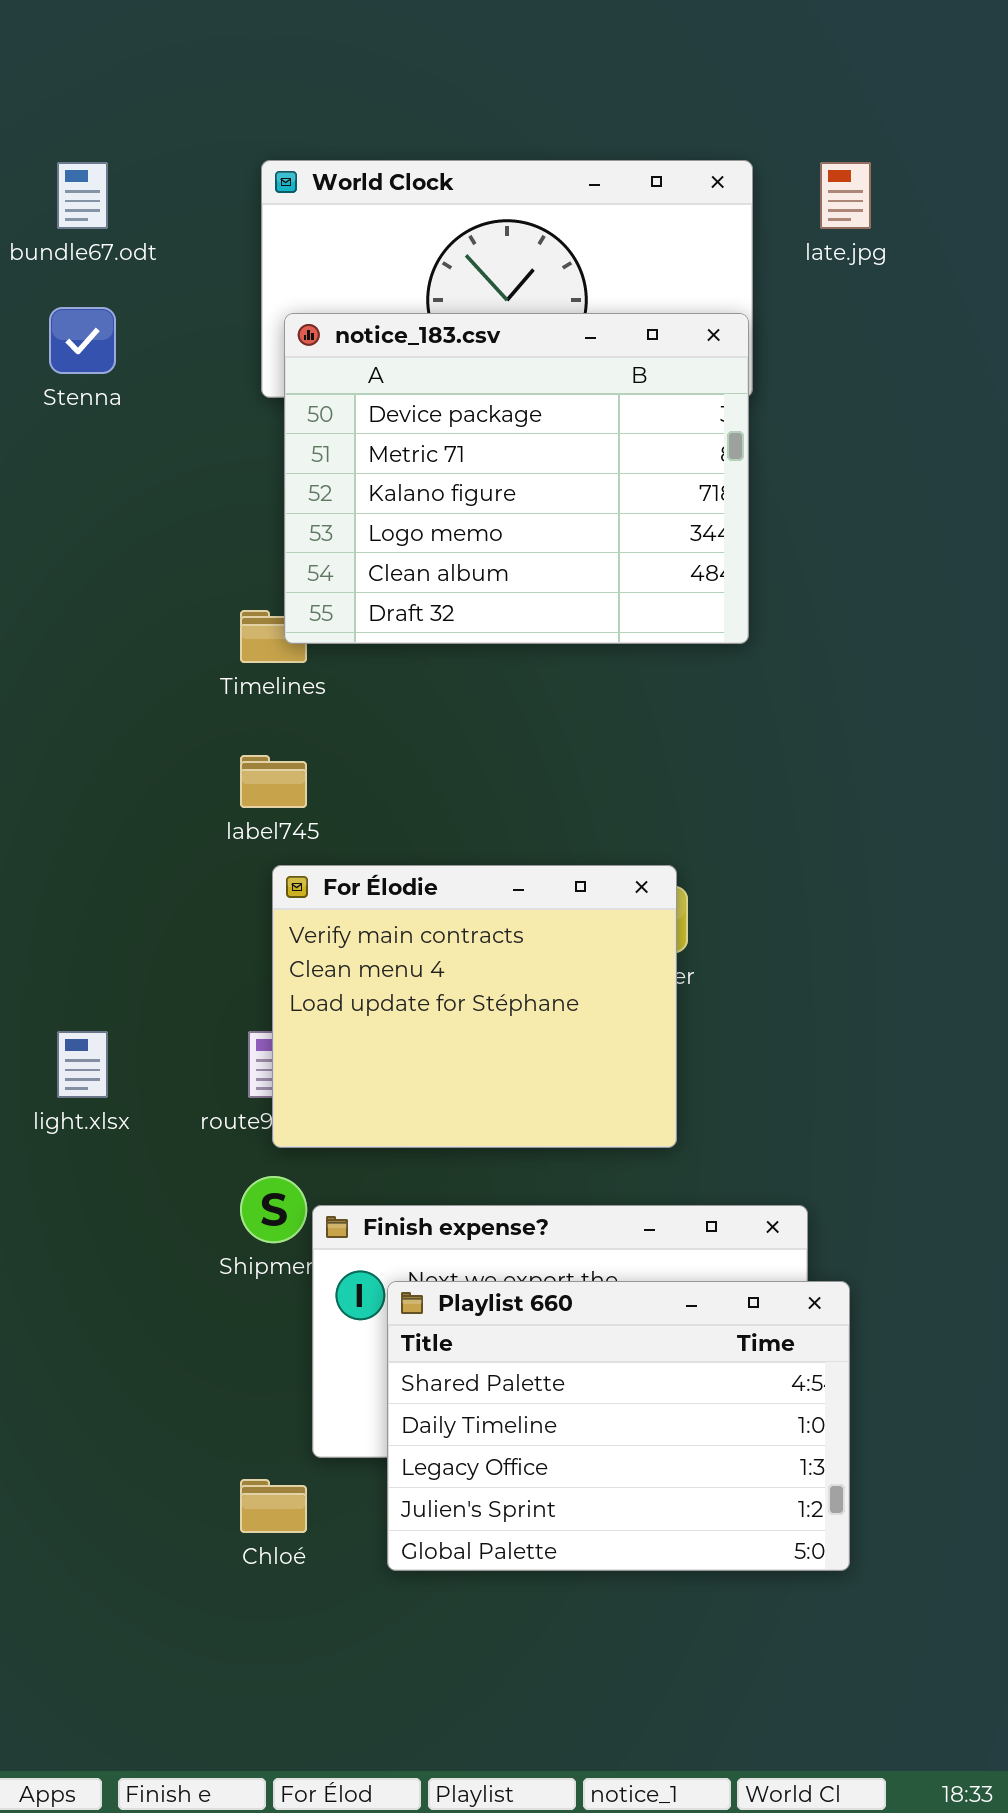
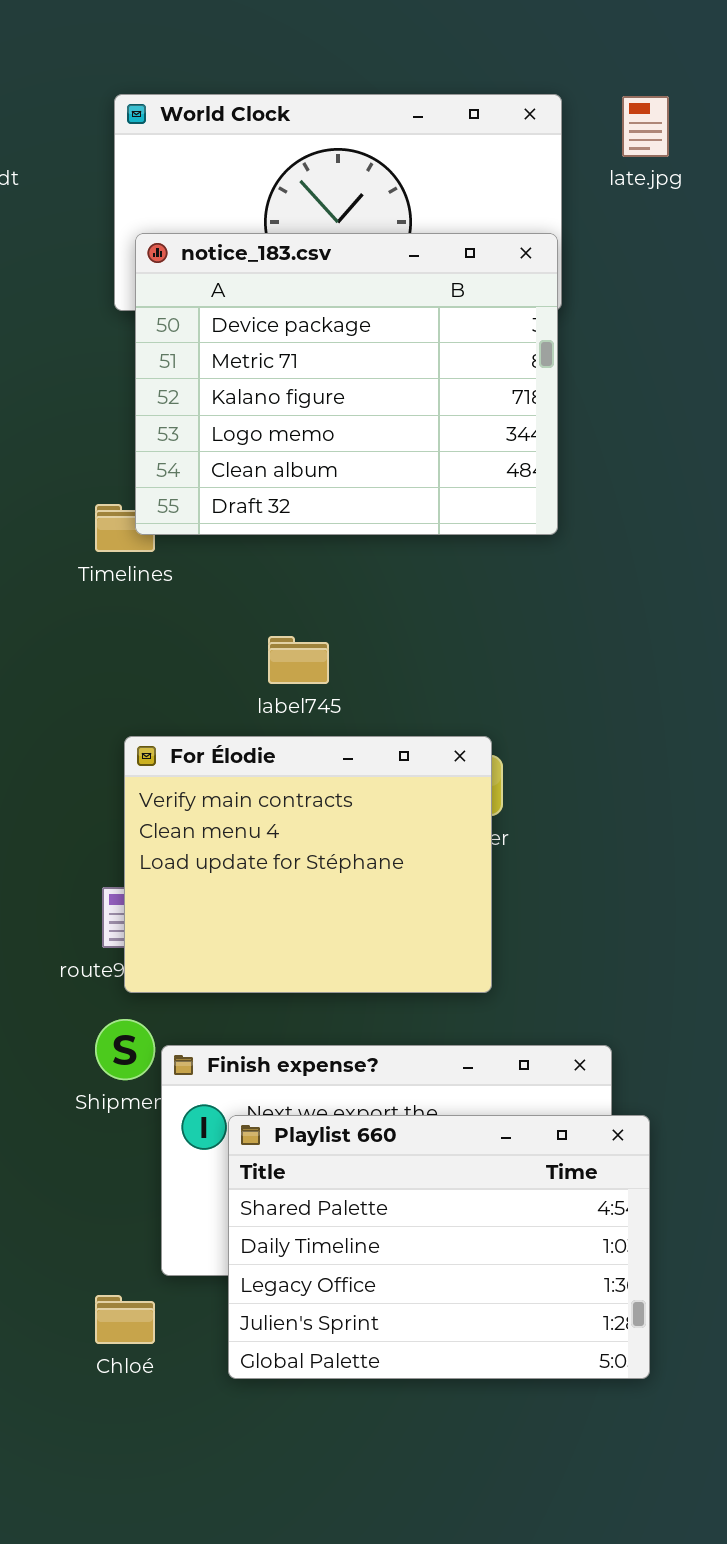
label745: [240,755,307,808] -> [268,636,329,684], moved

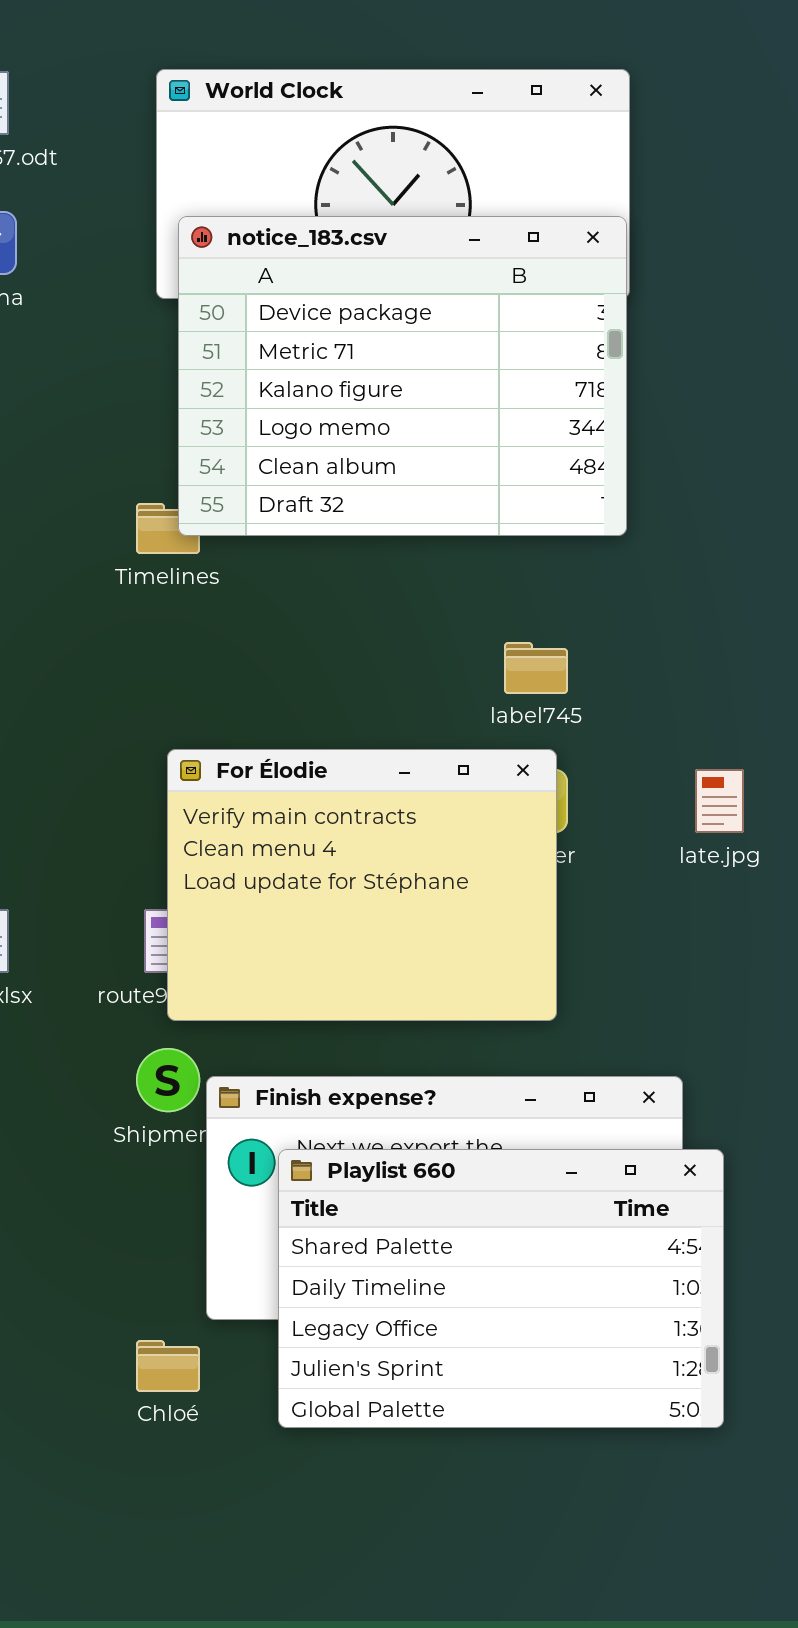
late.jpg: [622,96,669,157] -> [695,769,744,833], moved
label745: [268,636,329,684] -> [504,642,568,694], moved

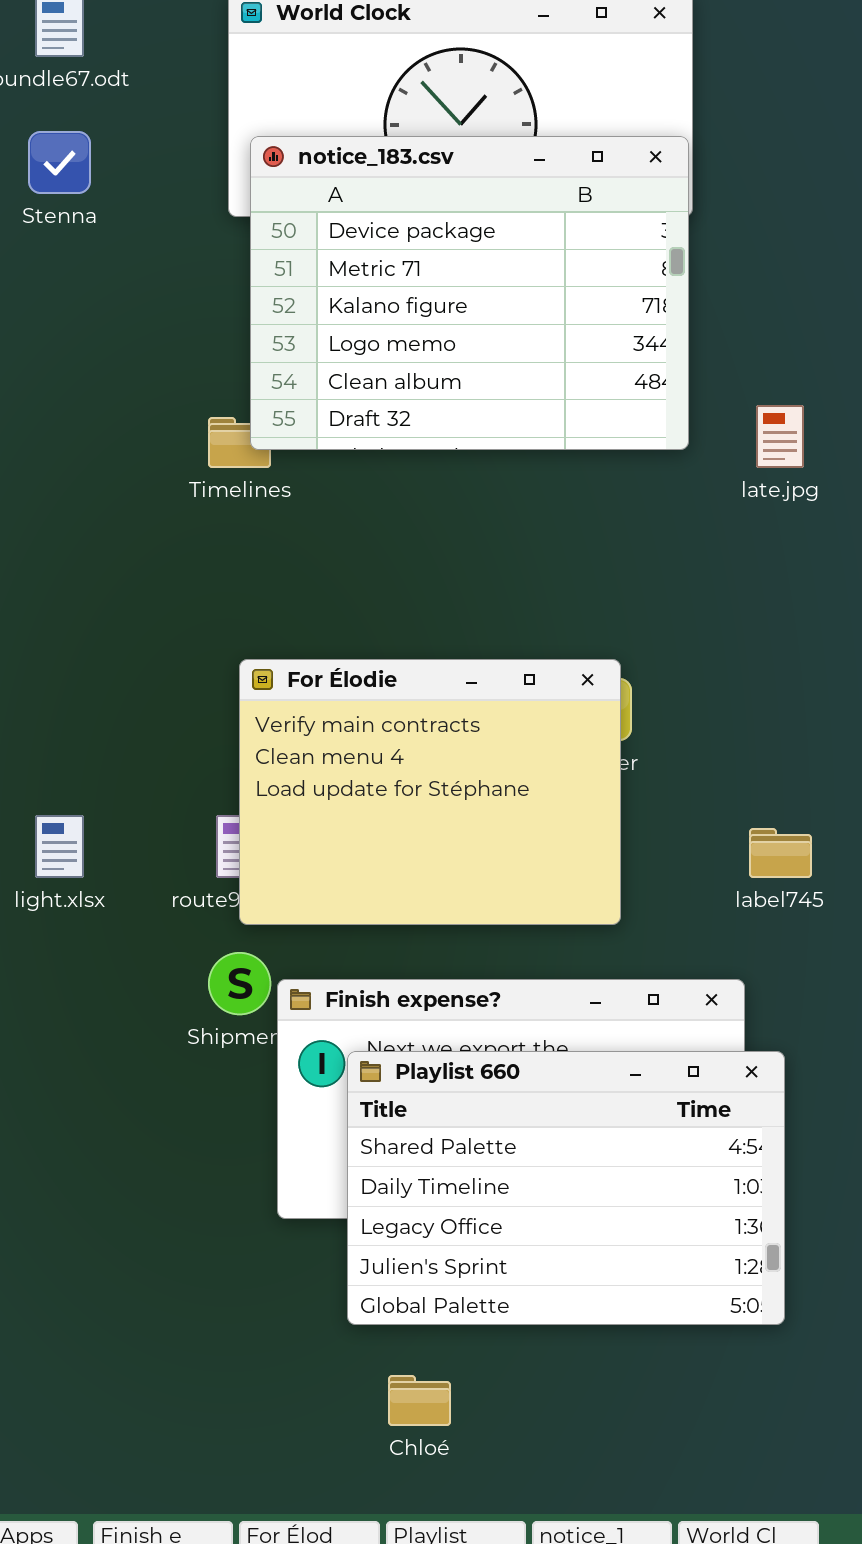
label745: [504,642,568,694] -> [749,828,812,878], moved
late.jpg: [695,769,744,833] -> [756,405,804,468], moved
Chloé: [136,1340,200,1392] -> [388,1375,451,1426], moved

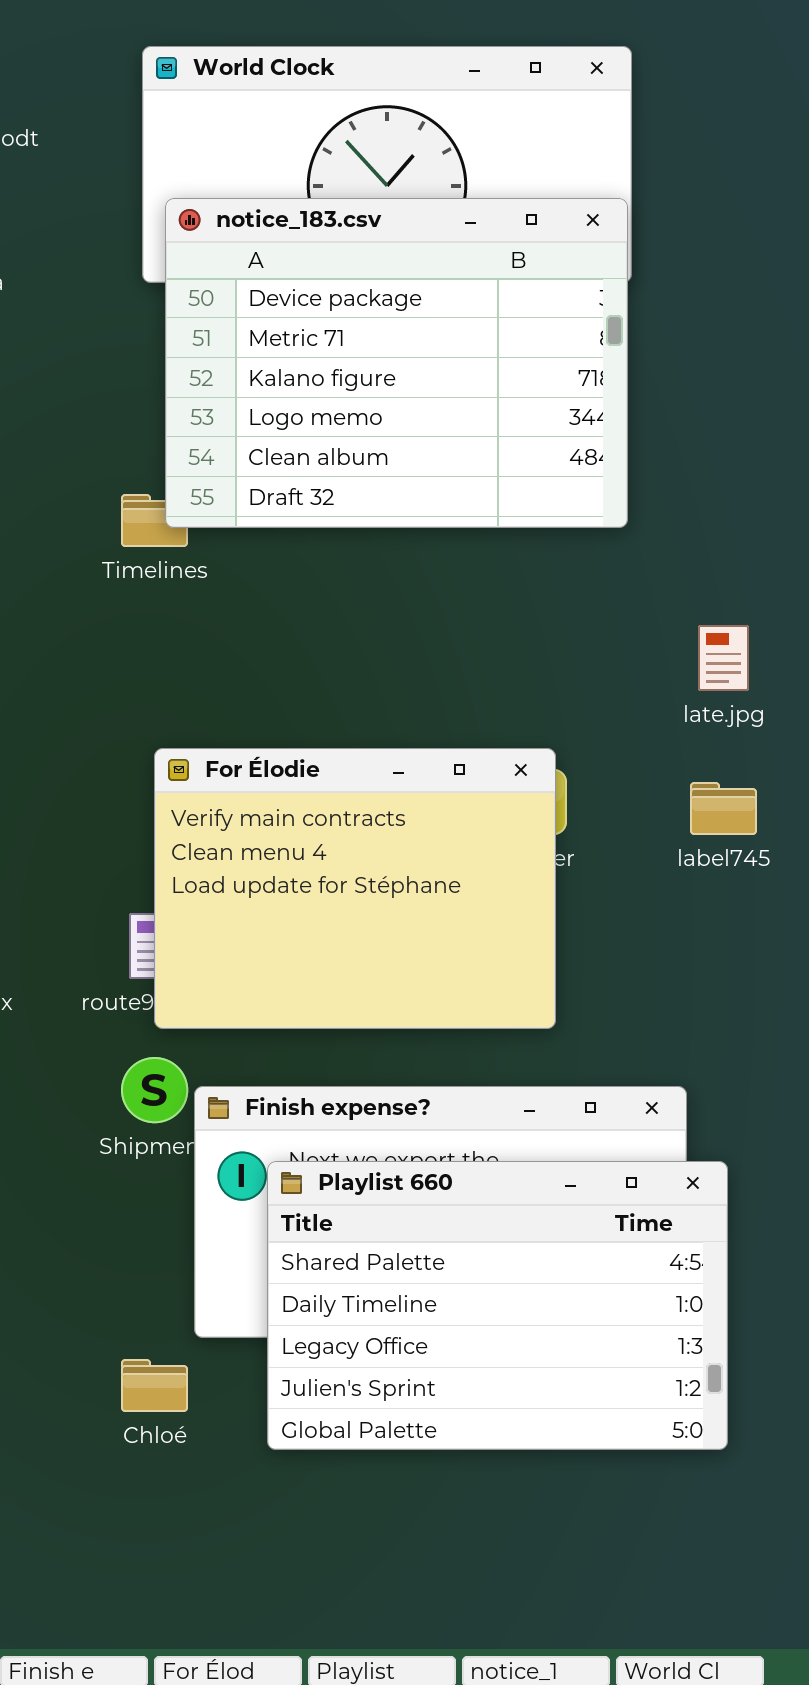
late.jpg: [756,405,804,468] -> [698,625,749,691], moved
label745: [749,828,812,878] -> [690,782,757,835], moved
Chloé: [388,1375,451,1426] -> [121,1359,188,1412], moved

